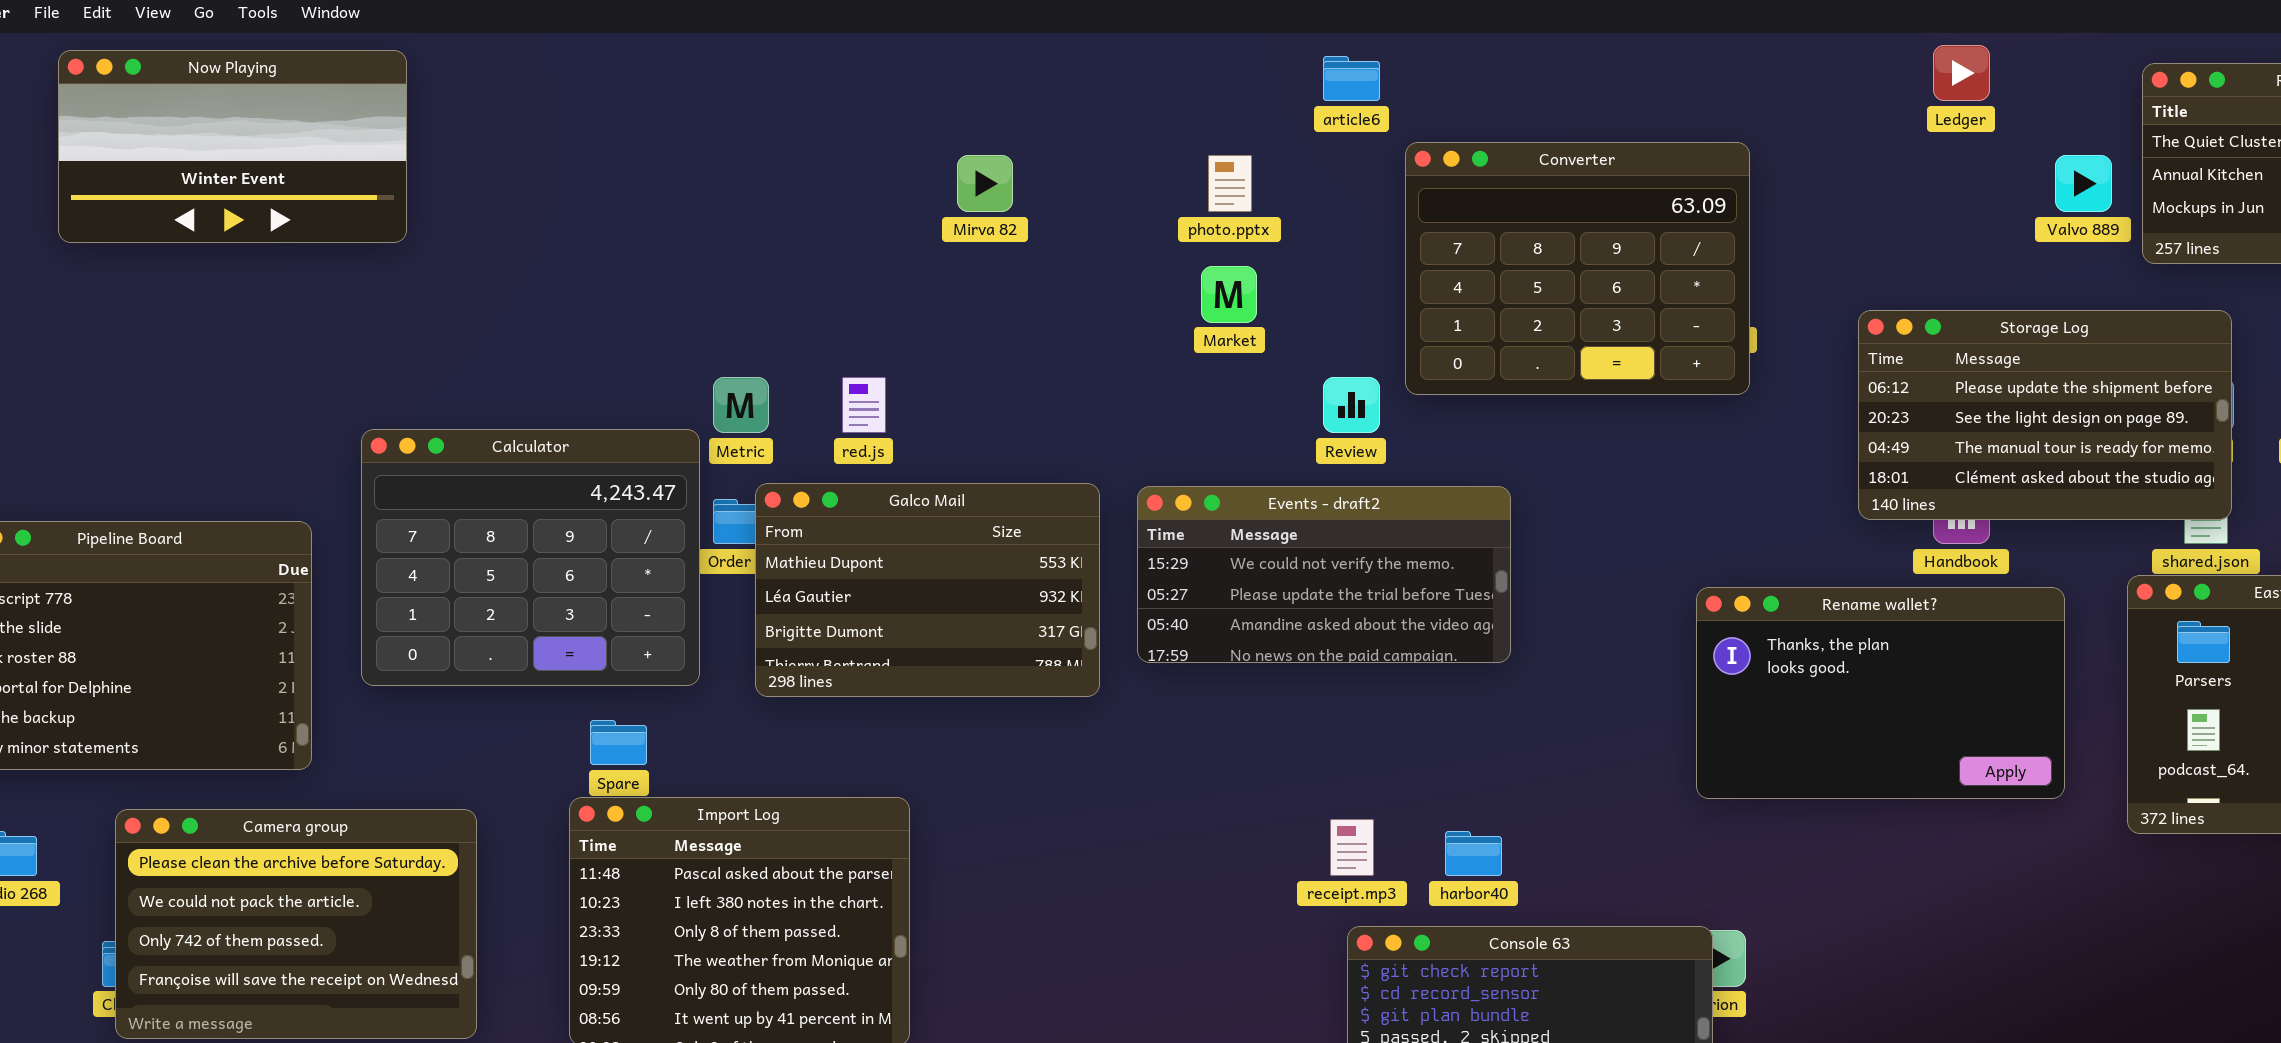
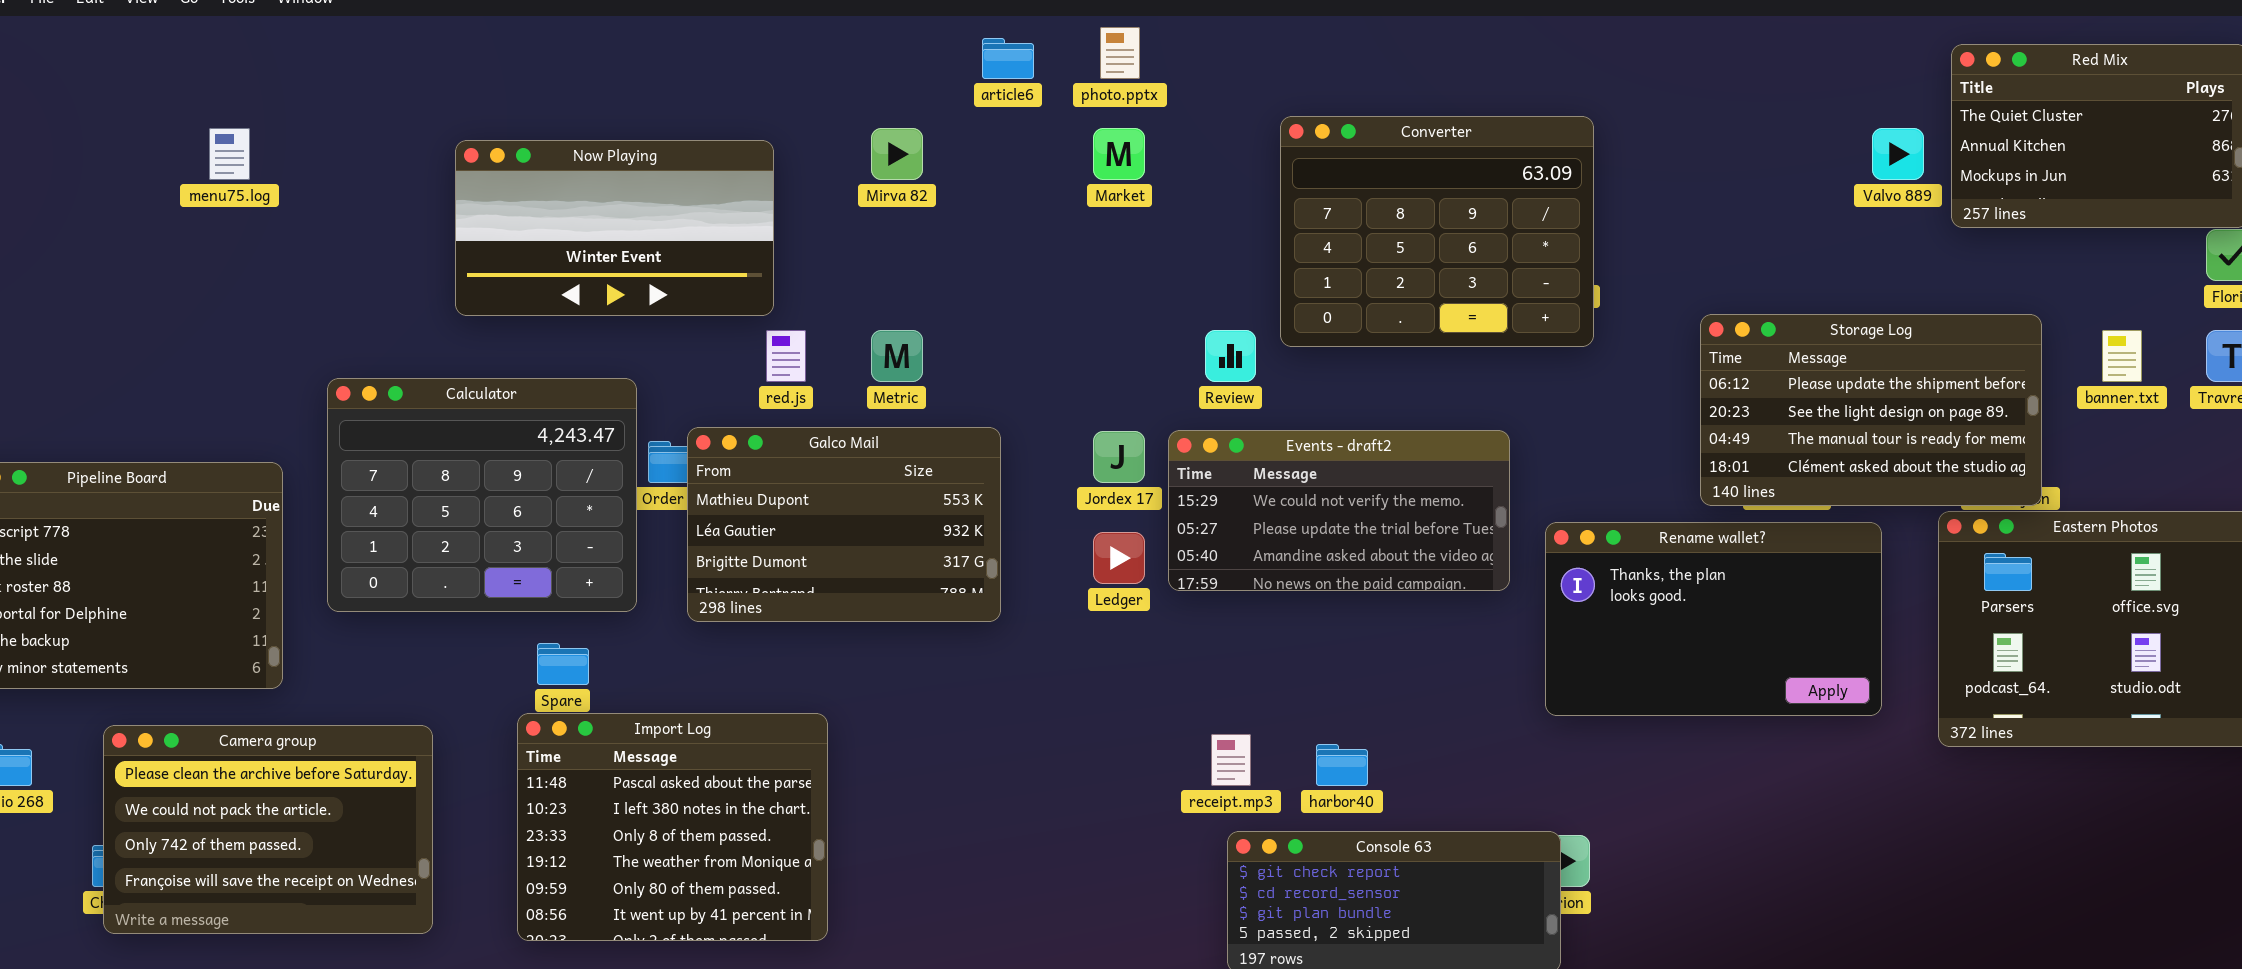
Ledger: [1933,45,1990,101] -> [1093,532,1145,584], moved
Now Playing: [58,50,407,243] -> [455,140,774,316], moved
article6: [1323,56,1380,101] -> [982,38,1034,79], moved
photo.pptx: [1208,155,1252,212] -> [1100,27,1140,79], moved
Market: [1201,266,1257,323] -> [1093,128,1145,180], moved
Storage Log: [1858,310,2232,520] -> [1700,314,2042,506], moved
Metric: [713,377,769,433] -> [871,330,923,382], moved
Events - draft2: [1137,486,1511,663] -> [1168,430,1510,591], moved

